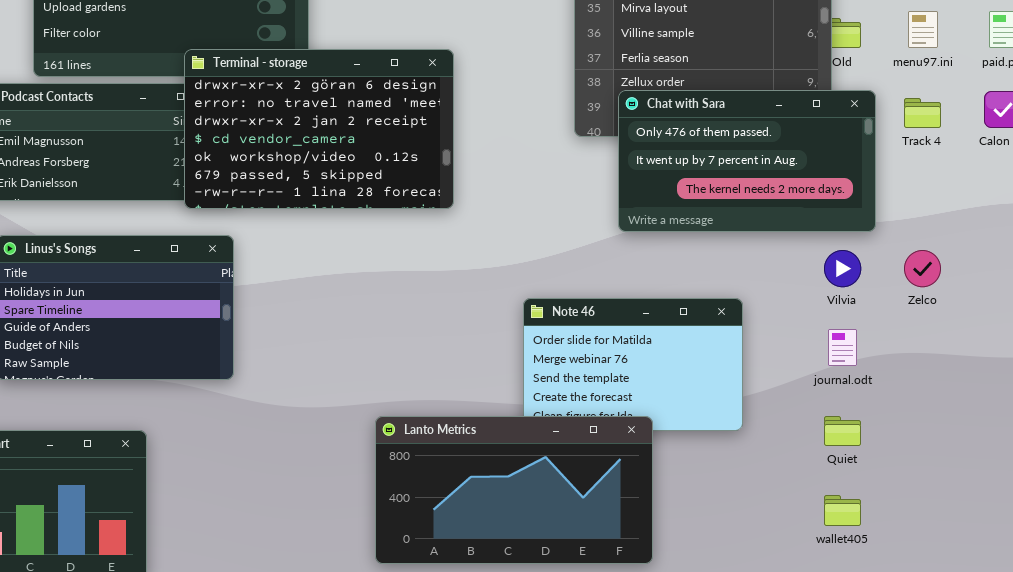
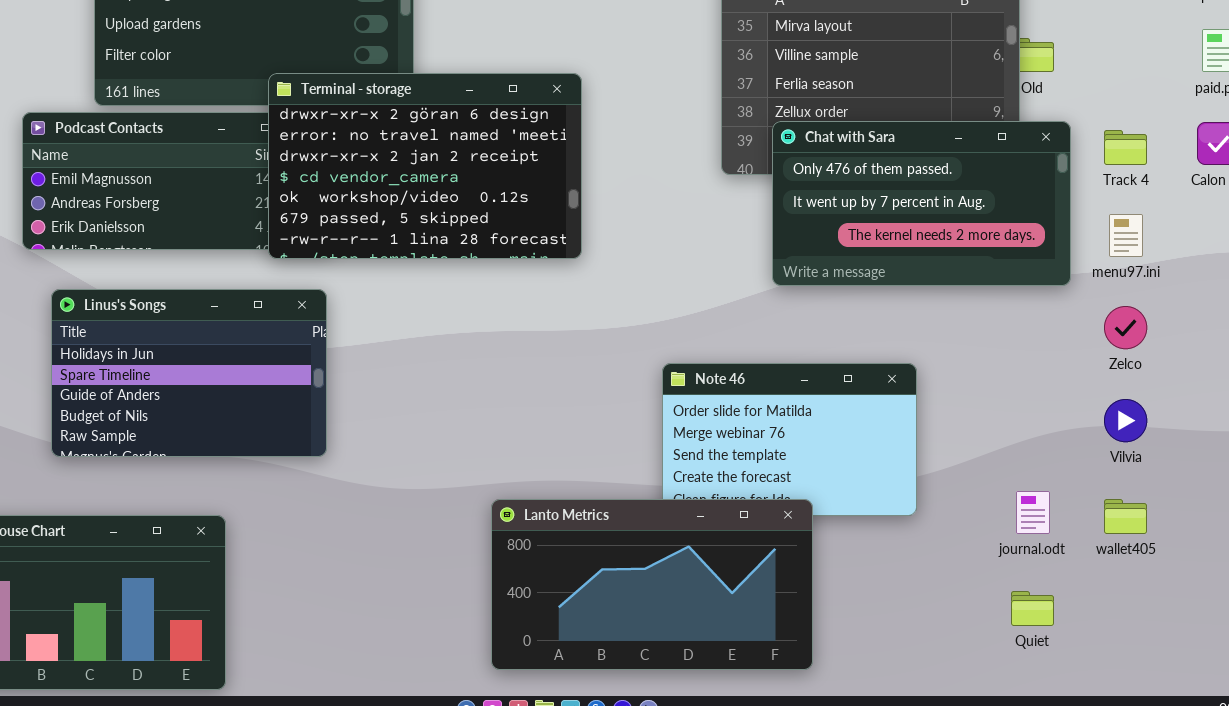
menu97.ini: [908,11,938,48] -> [1109,214,1143,257], moved
Vilvia: [824,250,861,287] -> [1104,399,1147,442], moved
journal.odt: [828,329,857,366] -> [1016,491,1050,534], moved
Quiet: [824,416,861,446] -> [1011,591,1054,626], moved
wallet405: [824,495,861,526] -> [1104,499,1147,534], moved

